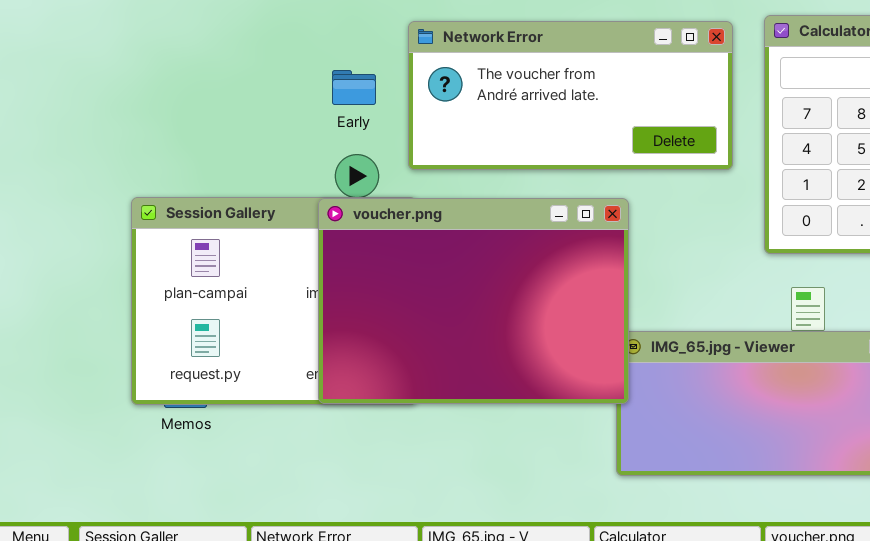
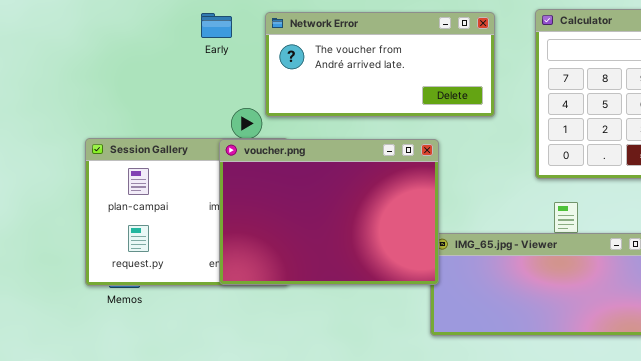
Network Error: [408,21,733,170] -> [265,12,495,117], moved
Early: [332,70,376,105] -> [201,13,232,38], moved

